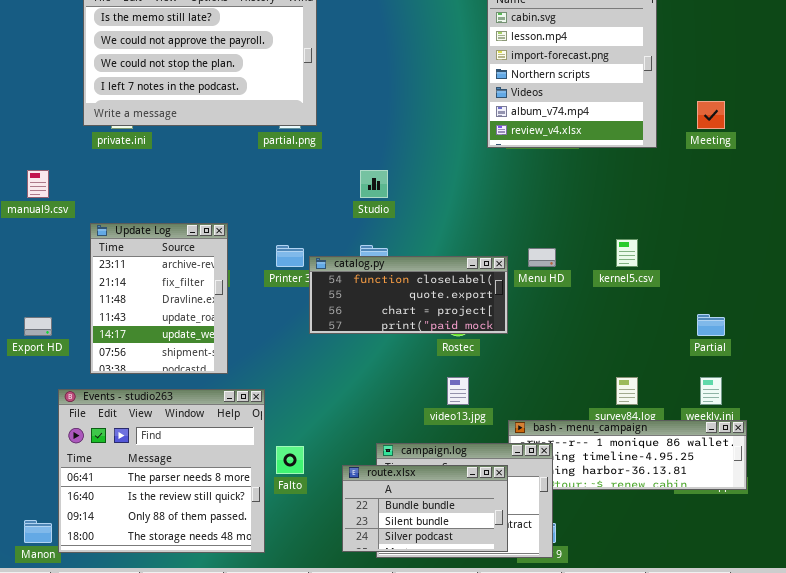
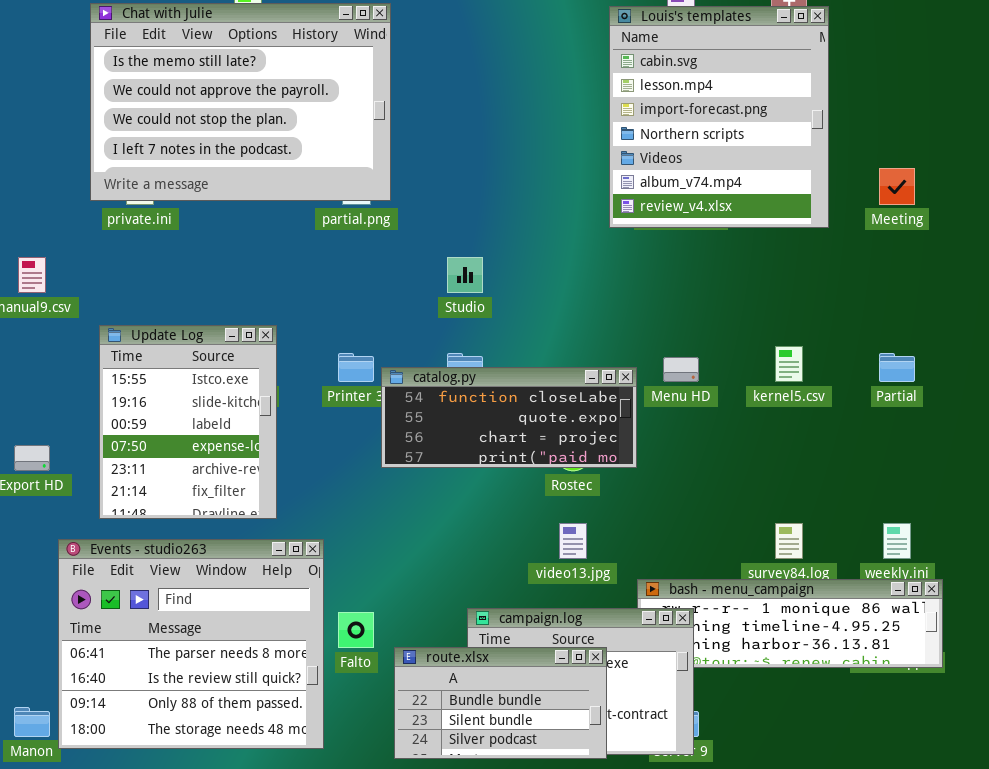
Update Log: [90,223,228,374] -> [99,325,277,519], scrolled up 4 rows
Partial: [697,314,725,336] -> [879,353,915,382], moved
route.xlsx: [342,465,508,552] -> [394,647,607,759], moved

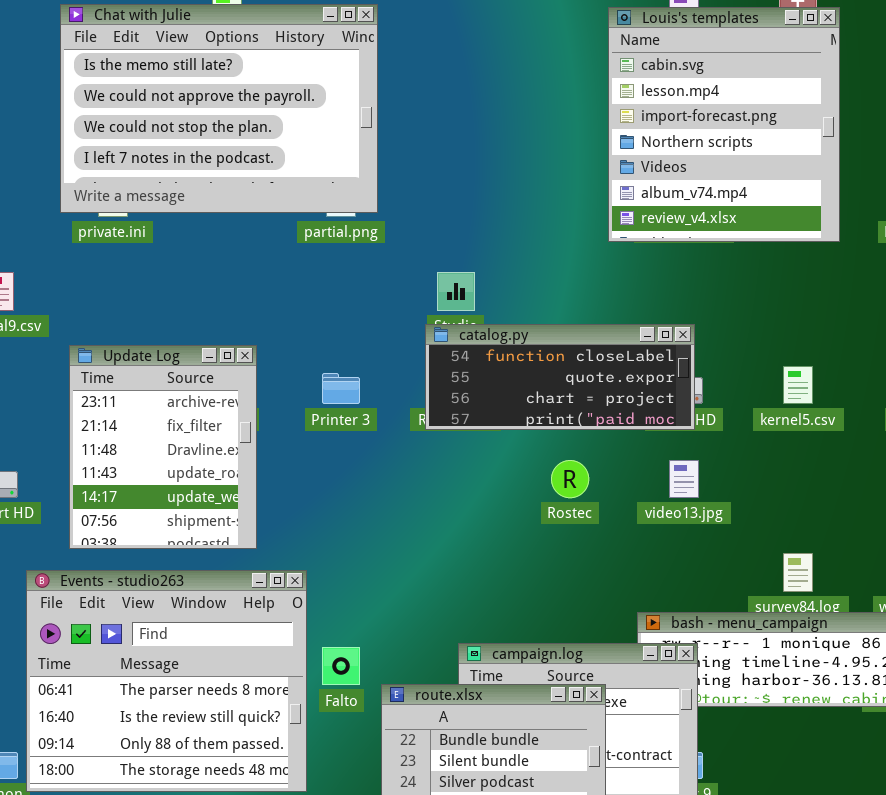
Update Log: [99,325,277,519] -> [69,345,257,549], scrolled down 4 rows
catalog.py: [381,367,637,468] -> [425,324,695,430], moved
video13.jpg: [559,523,587,559] -> [669,460,699,498], moved

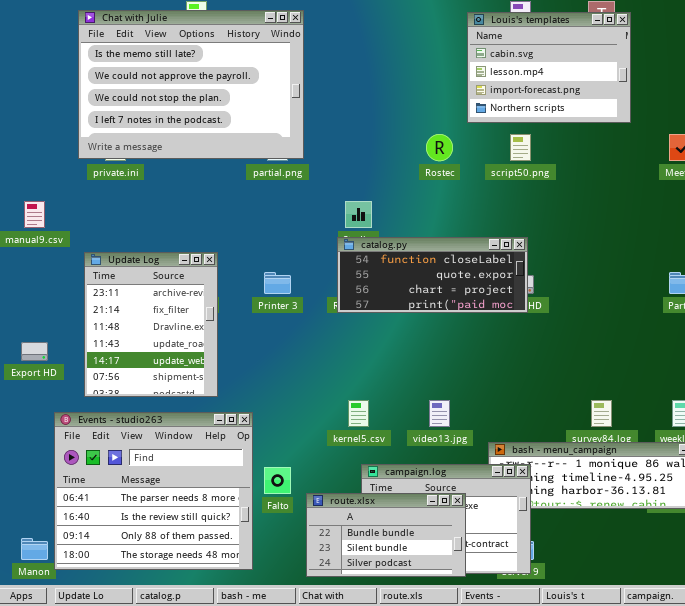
Louis's templates: [608,7,840,242] -> [467,12,631,123], resized
kernel5.csv: [783,366,813,404] -> [348,400,369,427], moved
Rostec: [551,460,589,498] -> [426,134,453,161], moved
video13.jpg: [669,460,699,498] -> [429,400,450,427], moved

